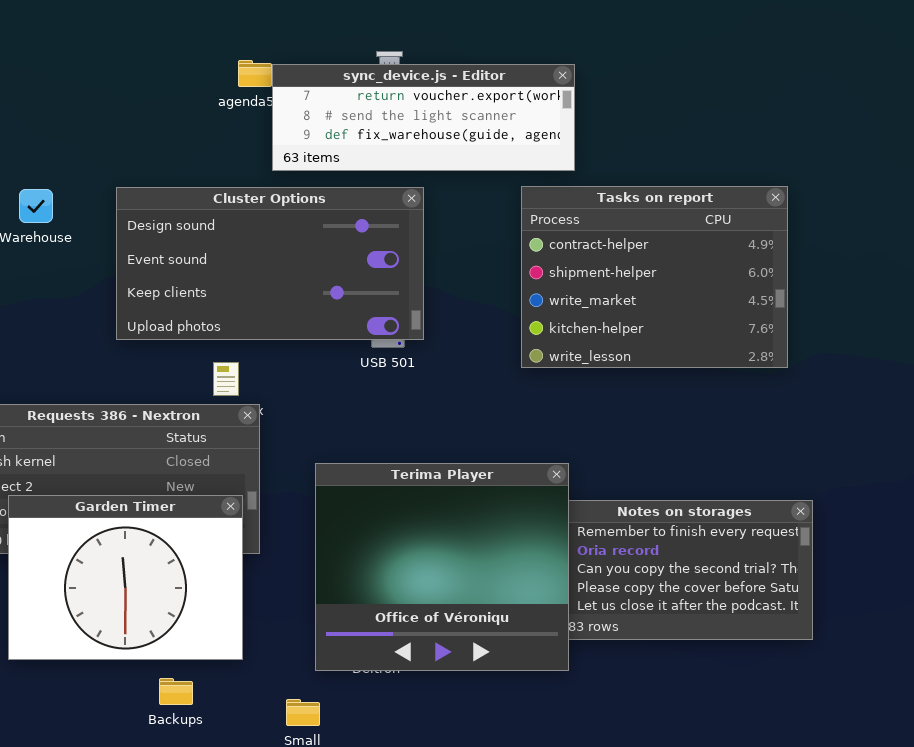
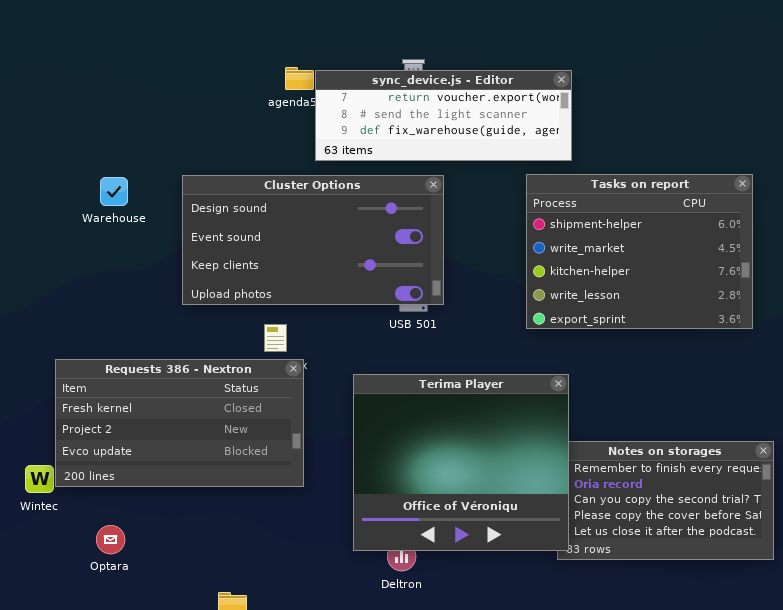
Tasks on report: [521,186,788,368] -> [526,174,753,329], scrolled down 1 row
Terima Player: [315,463,569,671] -> [353,374,569,551], moved
Garden Timer: [8,495,243,660] -> none, closed

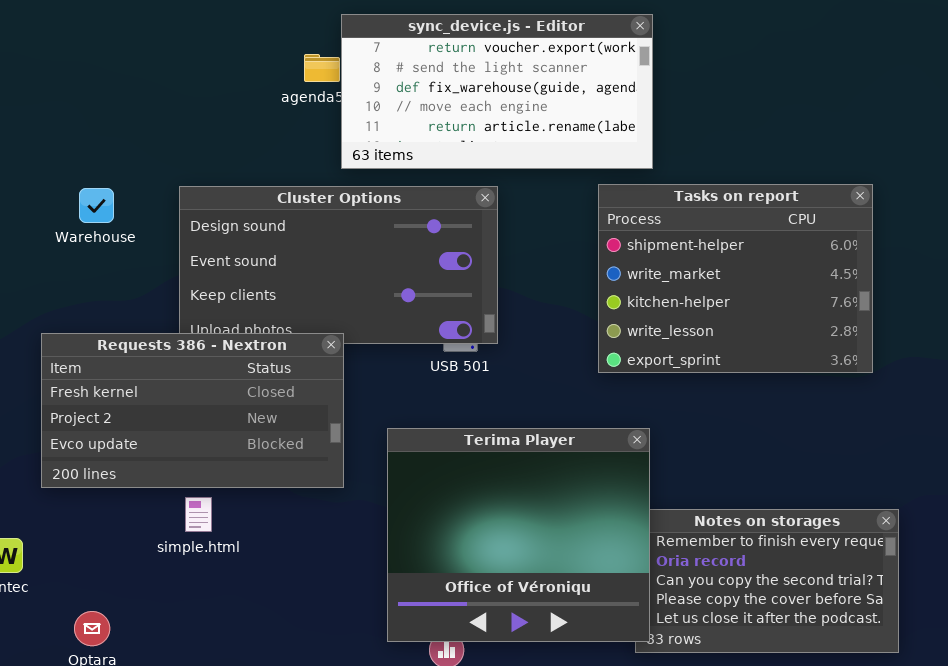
sync_device.js - Editor: [315,70,572,161] -> [341,14,653,169], resized
Requests 386 - Nextron: [55,359,304,487] -> [41,333,344,488], moved

